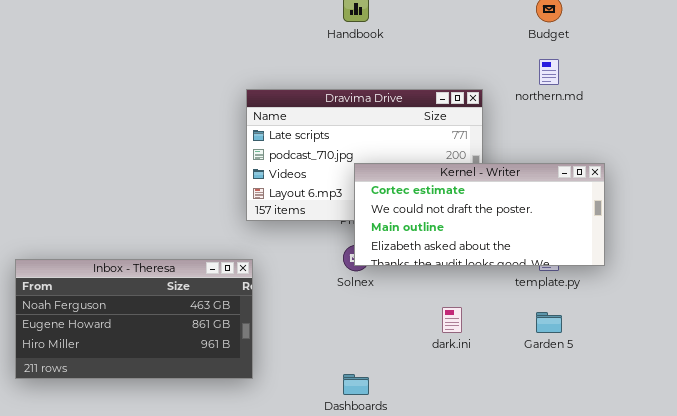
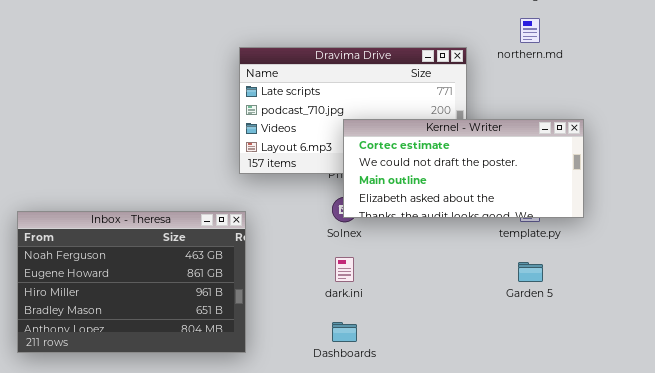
Inbox - Theresa: [15,259,253,379] -> [17,211,246,353], resized
dark.ini: [442,307,462,333] -> [335,257,354,282], moved

